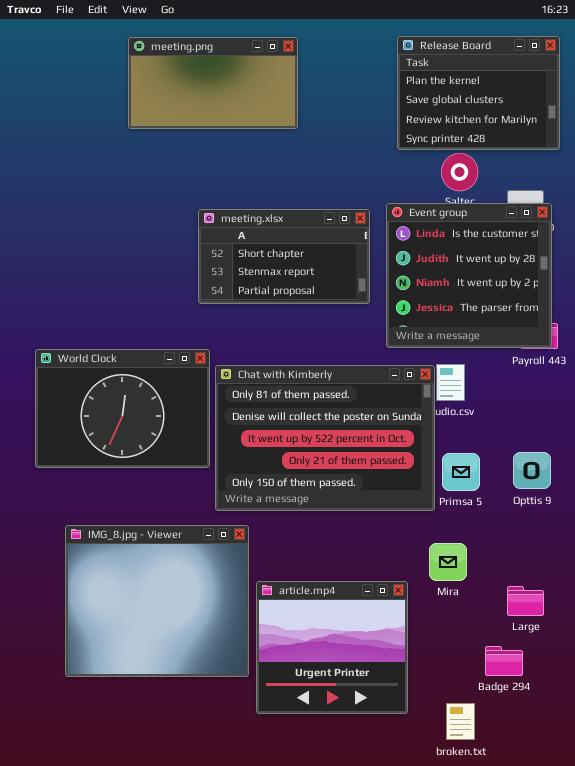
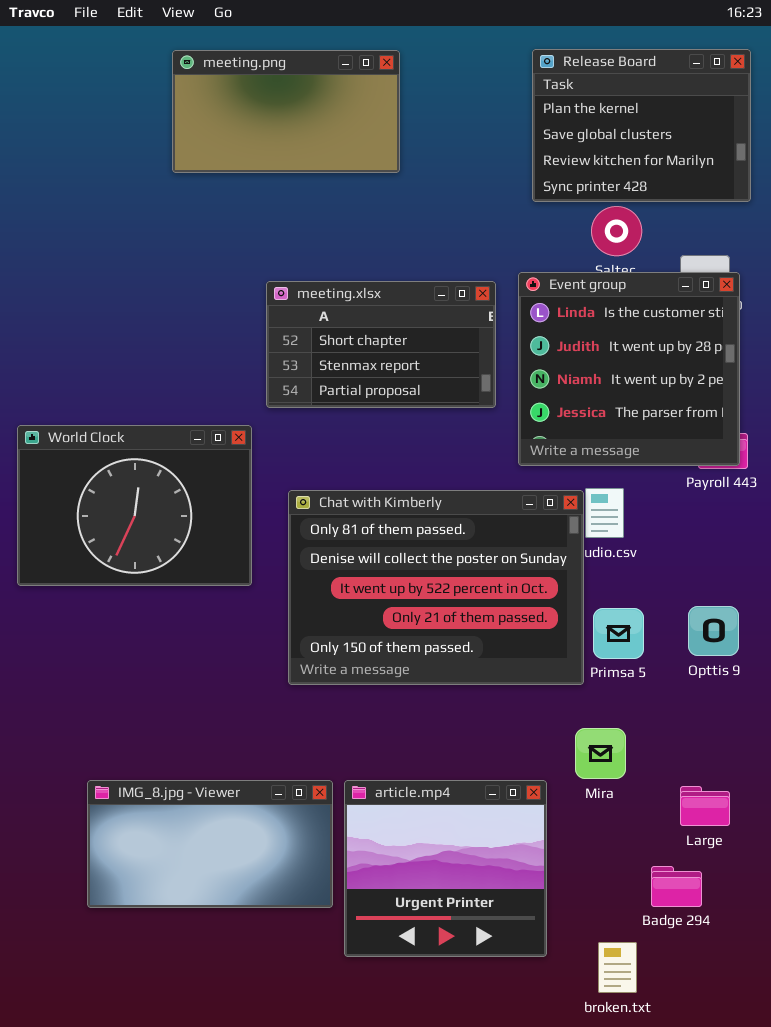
World Clock: [35,349,210,468] -> [17,425,252,586], moved
IMG_8.jpg - Viewer: [65,525,249,677] -> [87,780,333,908], resized

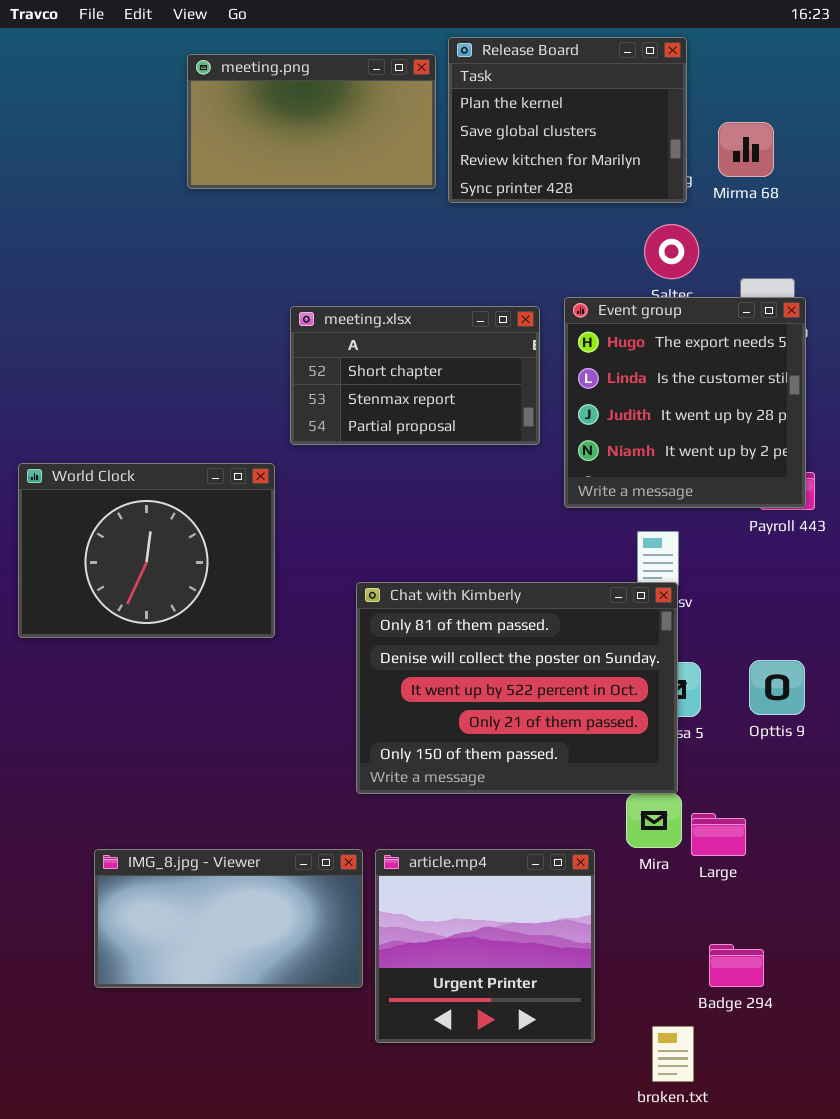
Release Board: [532,49,751,202] -> [448,37,687,203], moved
Event group: [518,272,740,466] -> [564,297,806,508], scrolled up 1 row
Chat with Kimberly: [288,490,584,685] -> [356,582,678,794], moved
Large: [680,786,730,826] -> [691,813,746,856], moved

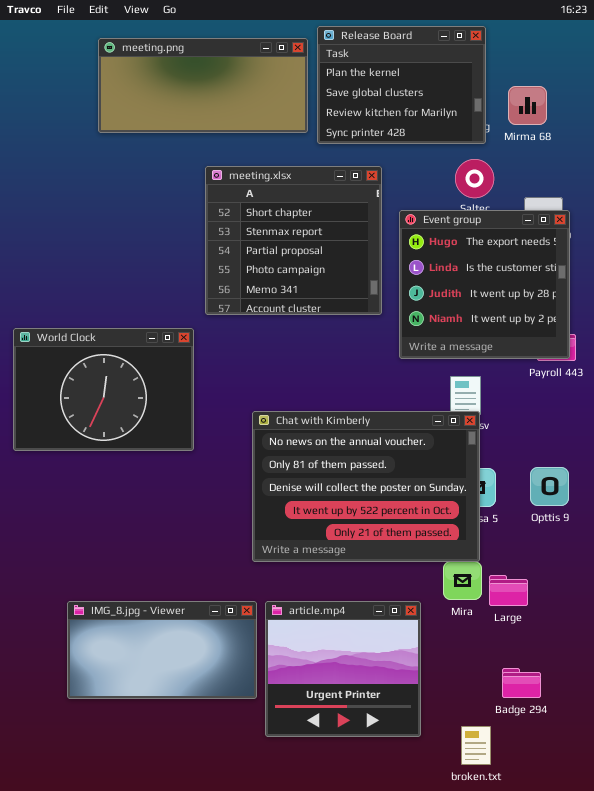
meeting.png: [187,54,436,189] -> [98,38,308,133], resized
meeting.xlsx: [290,306,540,445] -> [205,166,382,315], resized
Chat with Kimberly: [356,582,678,794] -> [252,411,480,562], scrolled up 1 row

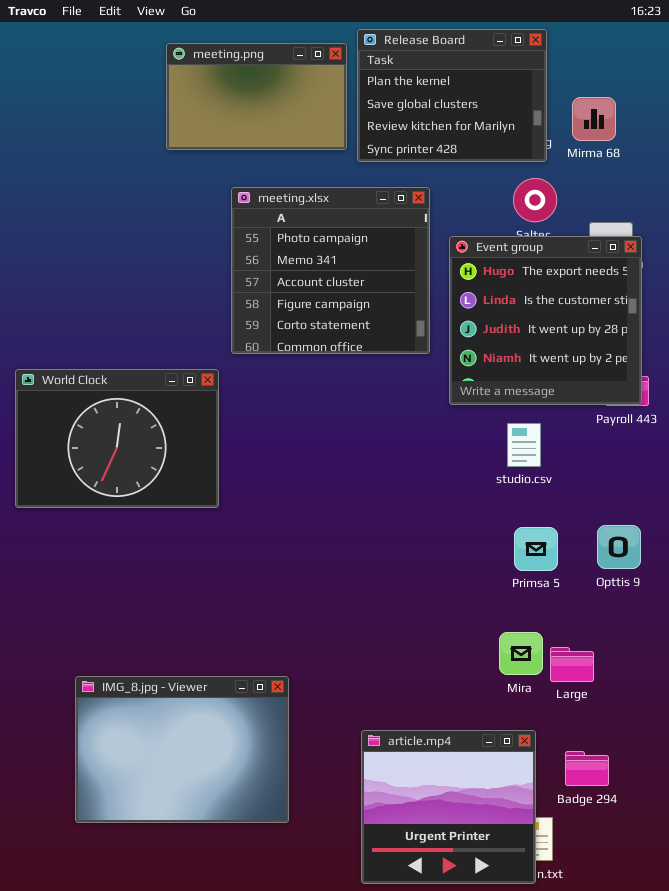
meeting.png: [98,38,308,133] -> [166,43,347,150], resized
meeting.xlsx: [205,166,382,315] -> [231,187,430,354], scrolled down 3 rows
Chat with Kimberly: [252,411,480,562] -> none, closed
IMG_8.jpg - Viewer: [67,601,257,699] -> [75,676,289,823], resized
article.mp4: [265,601,421,737] -> [361,730,536,884], moved

